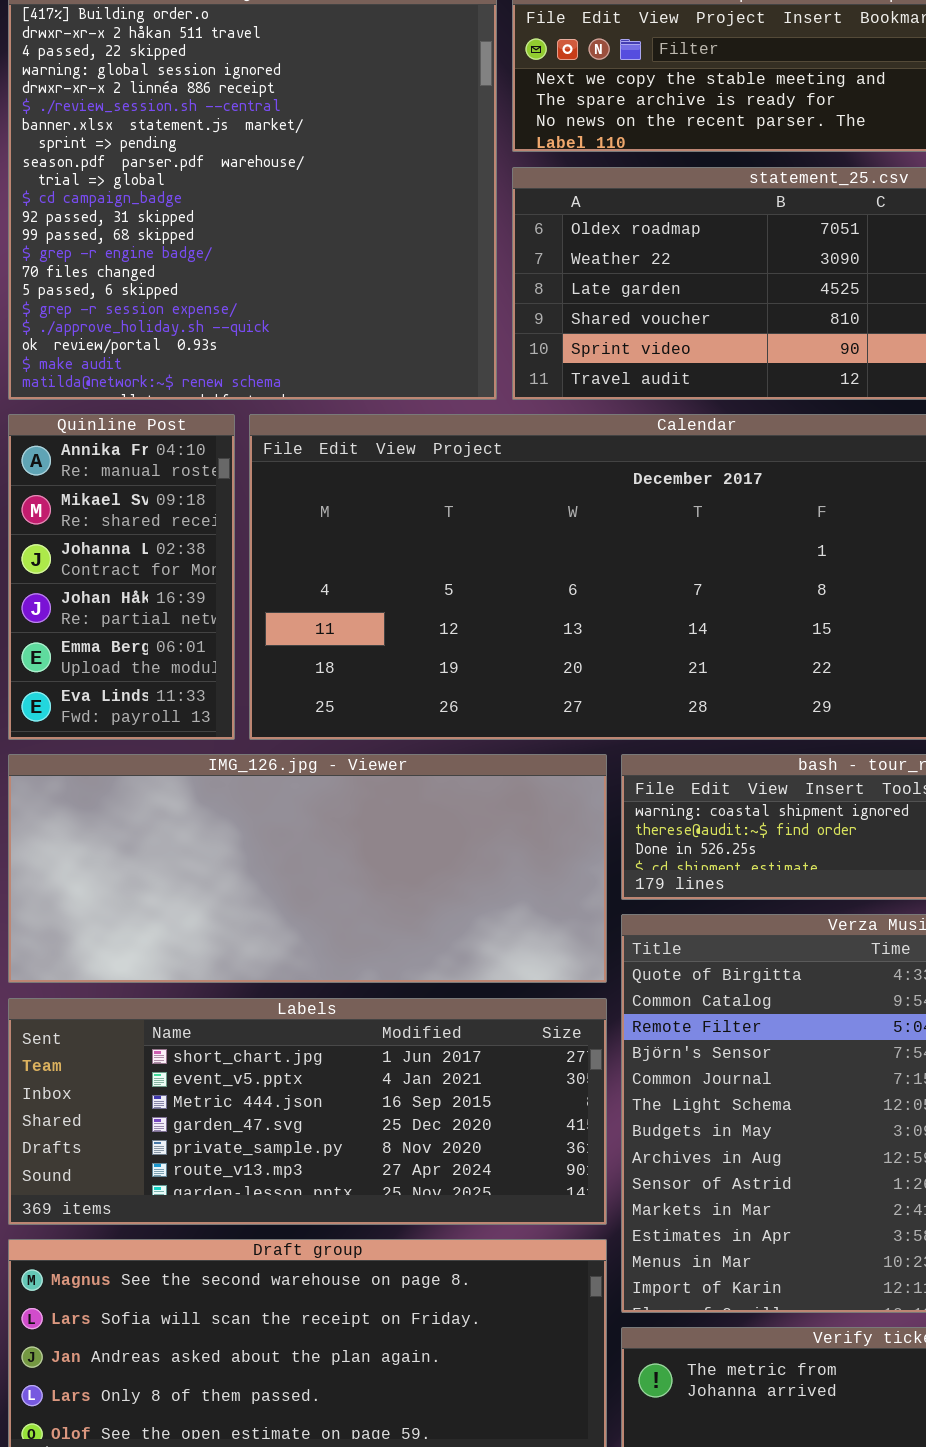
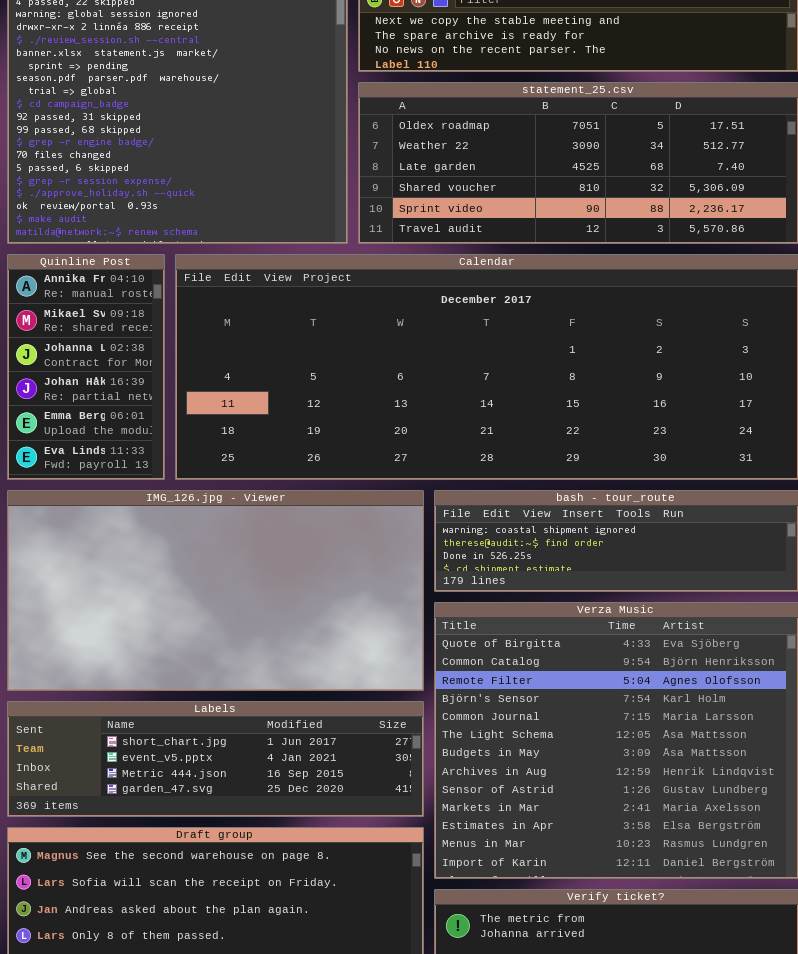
IMG_126.jpg - Viewer: [8,754,607,983] -> [7,490,424,691], resized
Labels: [8,998,607,1225] -> [7,701,424,817], resized

